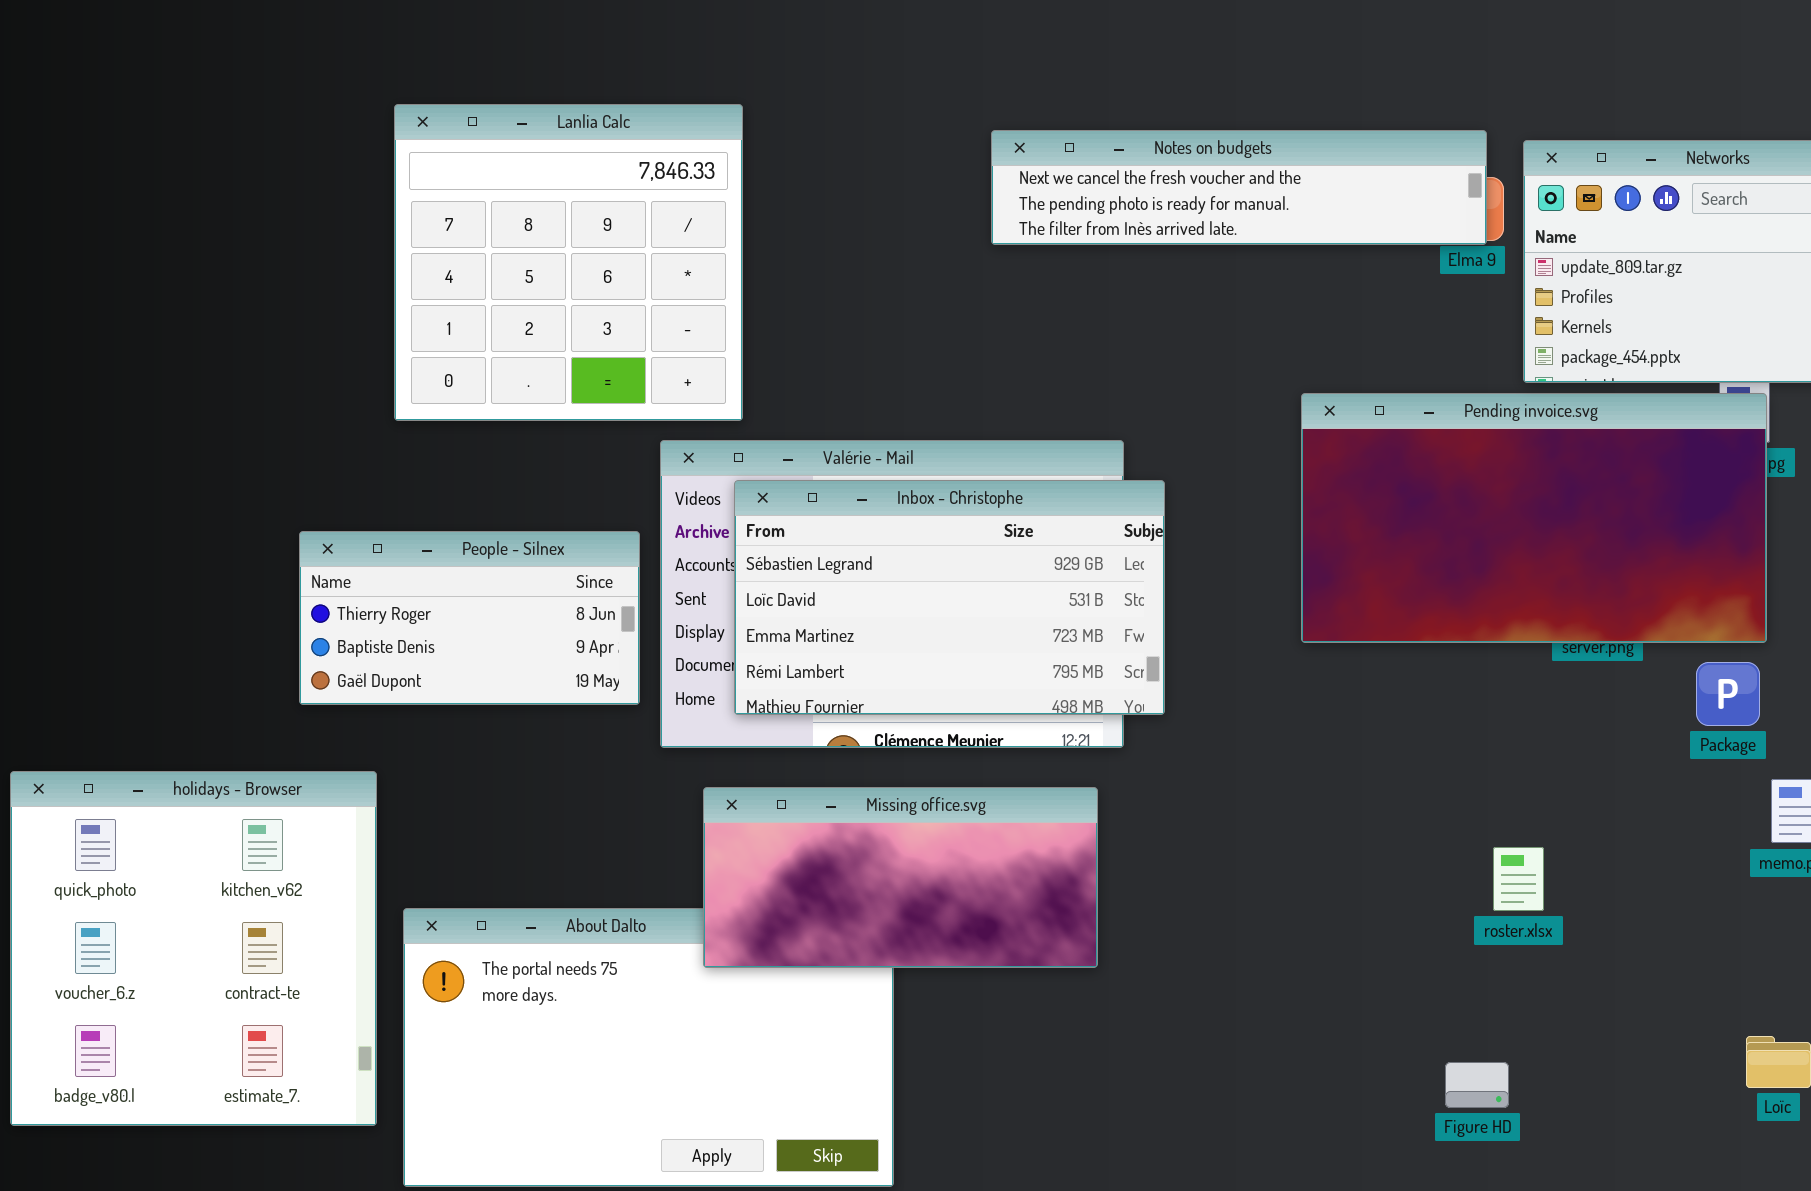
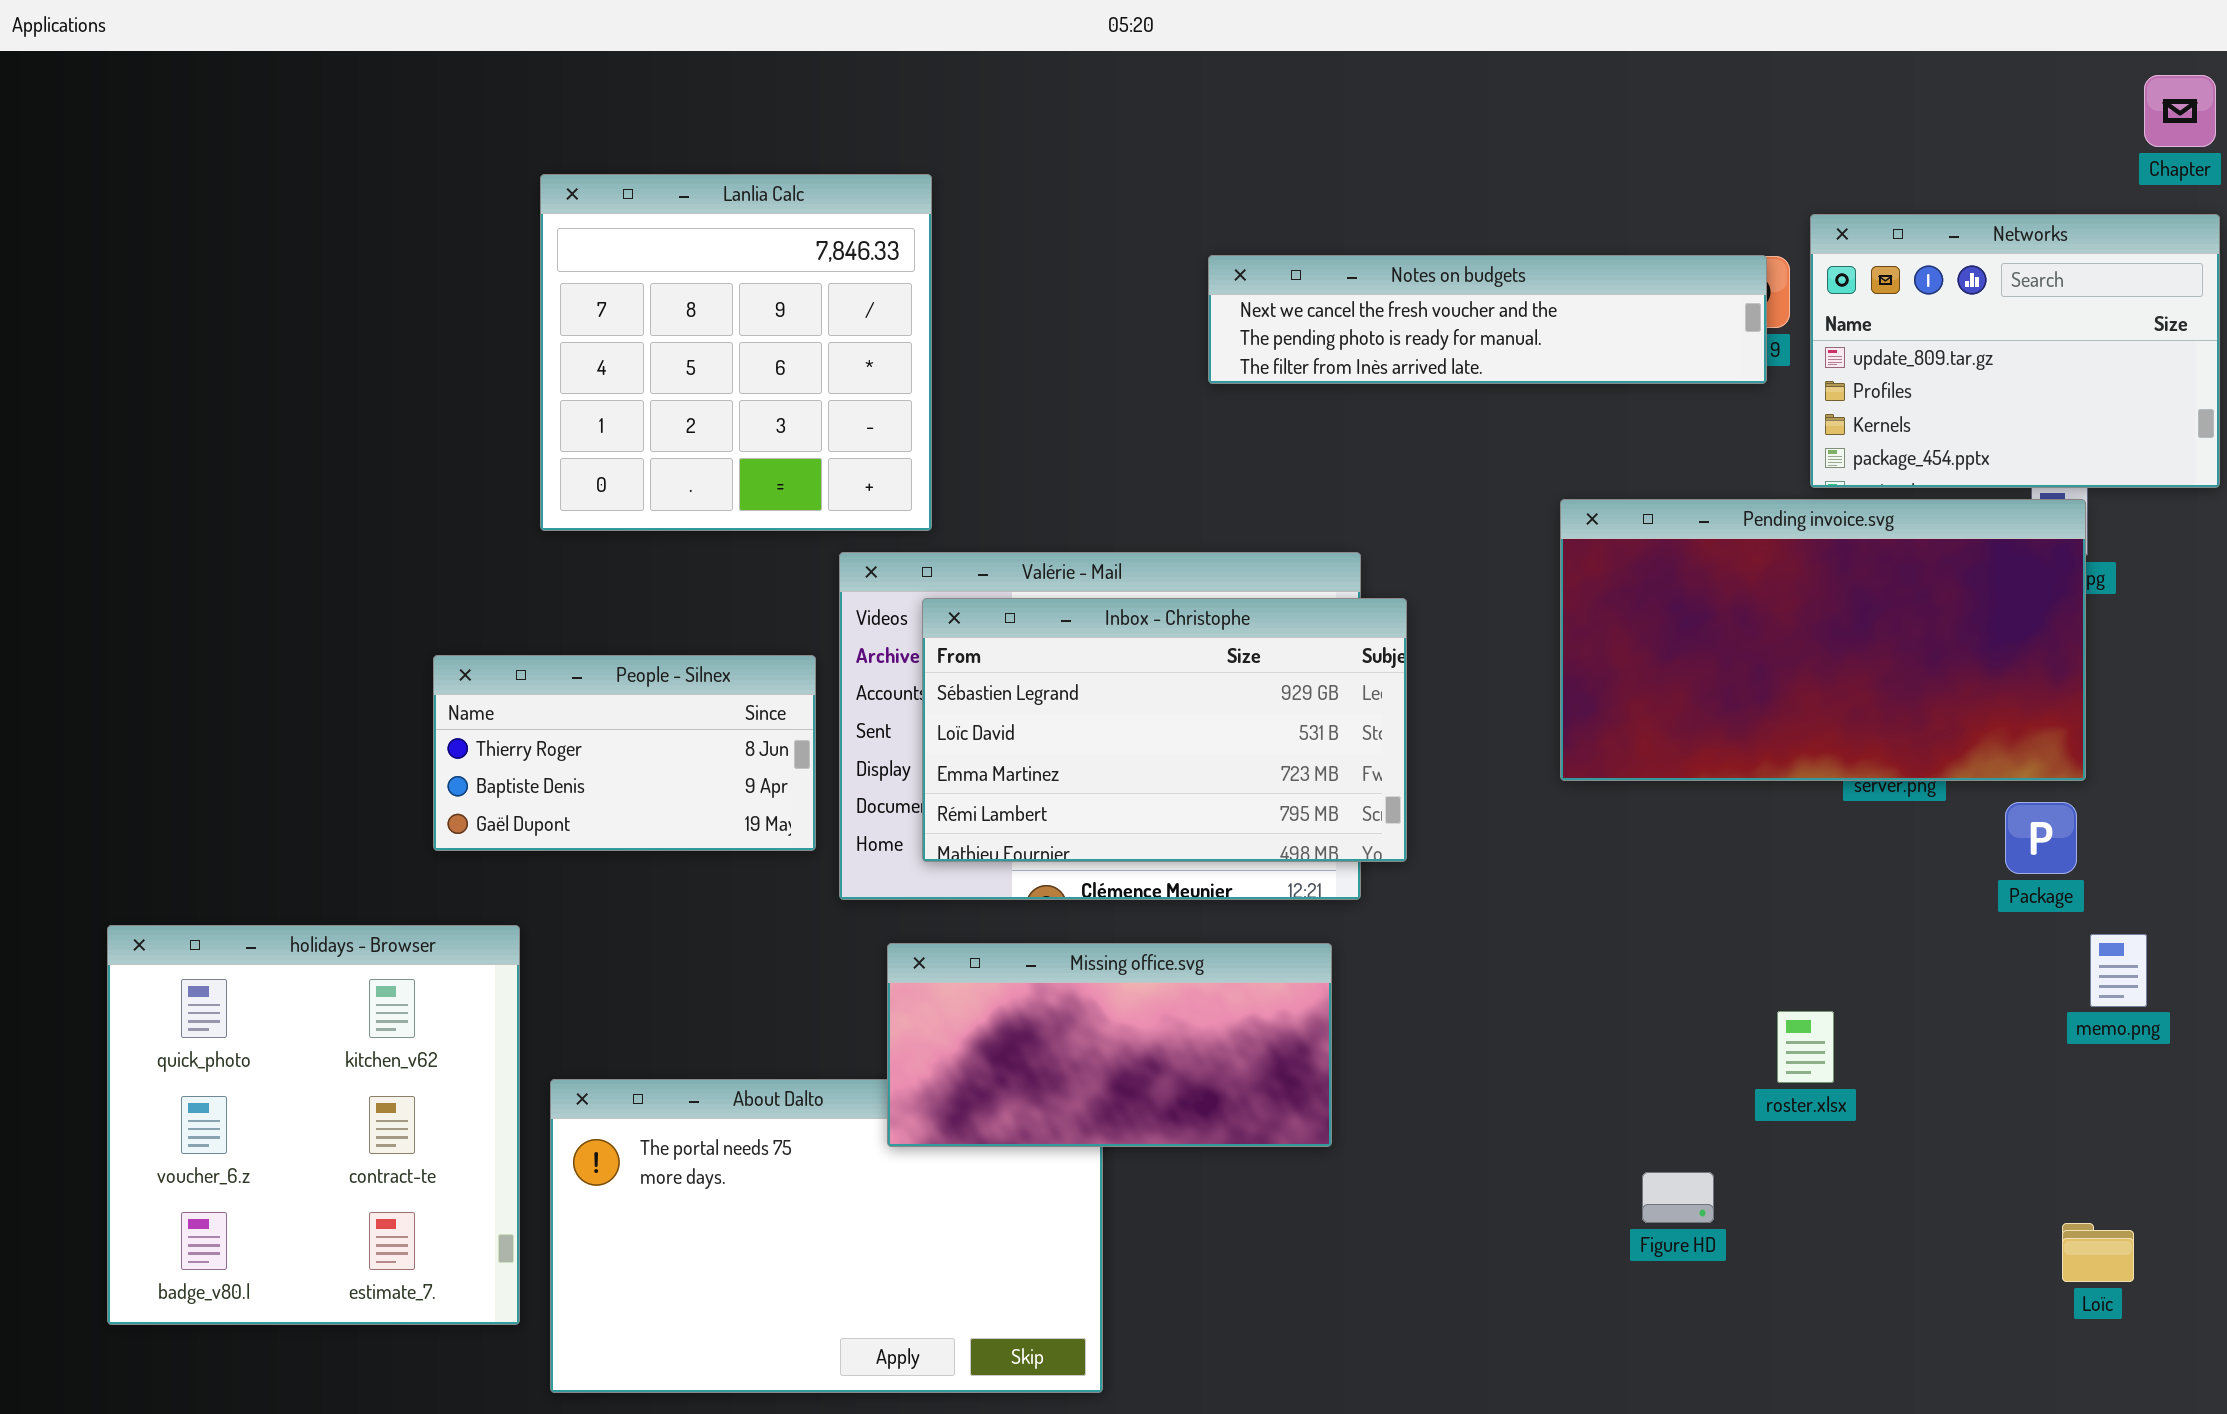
Notes on budgets: [991,130,1487,245] -> [1208,255,1767,384], moved
Figure HD: [1445,1062,1509,1108] -> [1642,1172,1714,1223], moved

